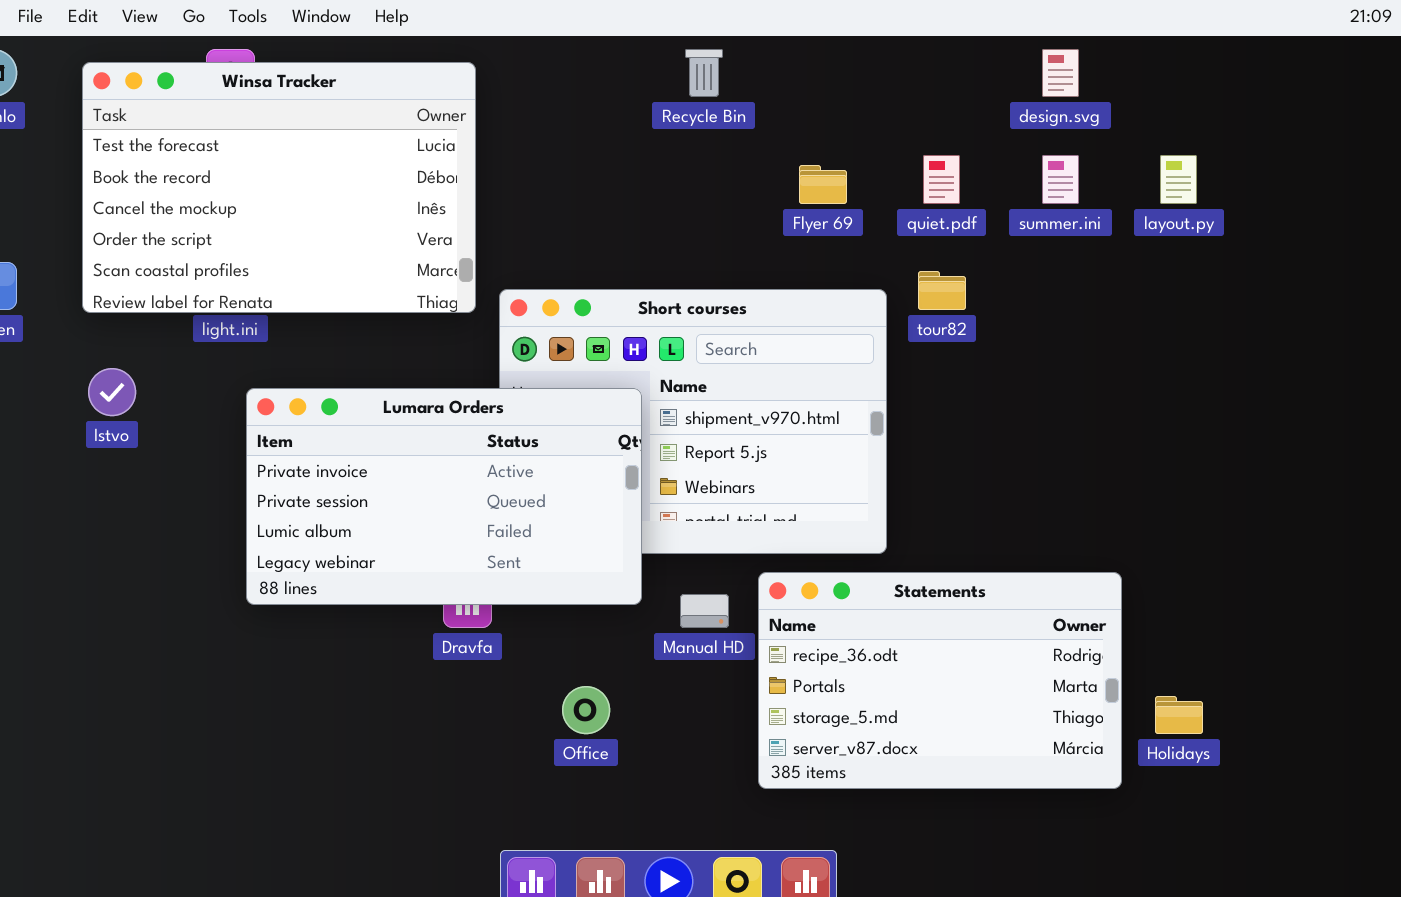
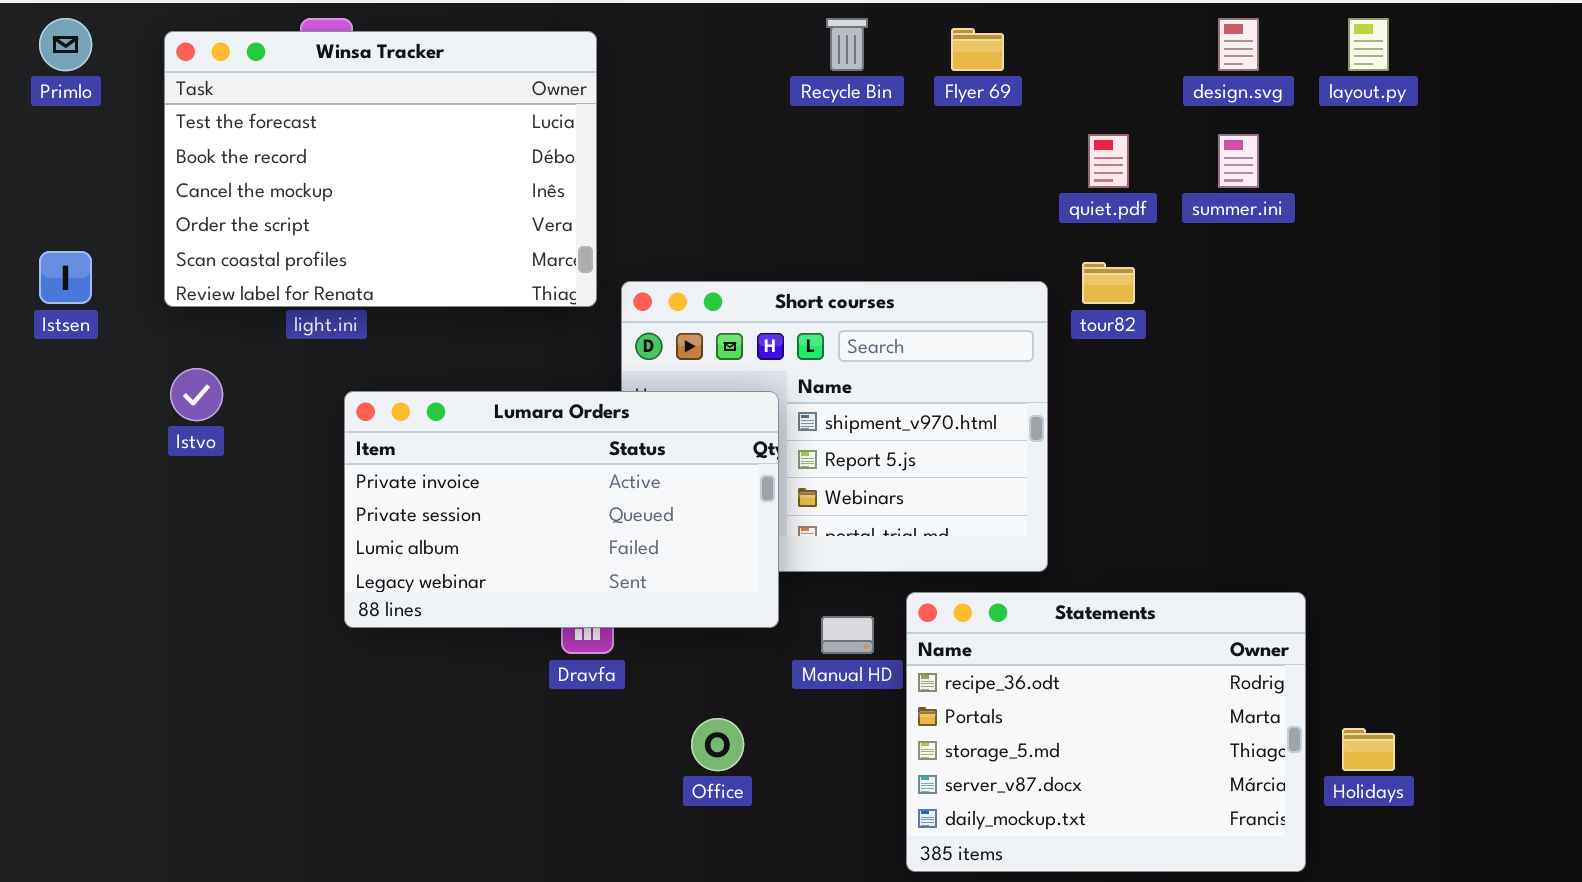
layout.py: [1160,155,1197,204] -> [1348,18,1389,71], moved
Flyer 69: [799,165,847,204] -> [951,28,1004,71], moved
Statements: [758,572,1122,789] -> [906,592,1306,872], resized

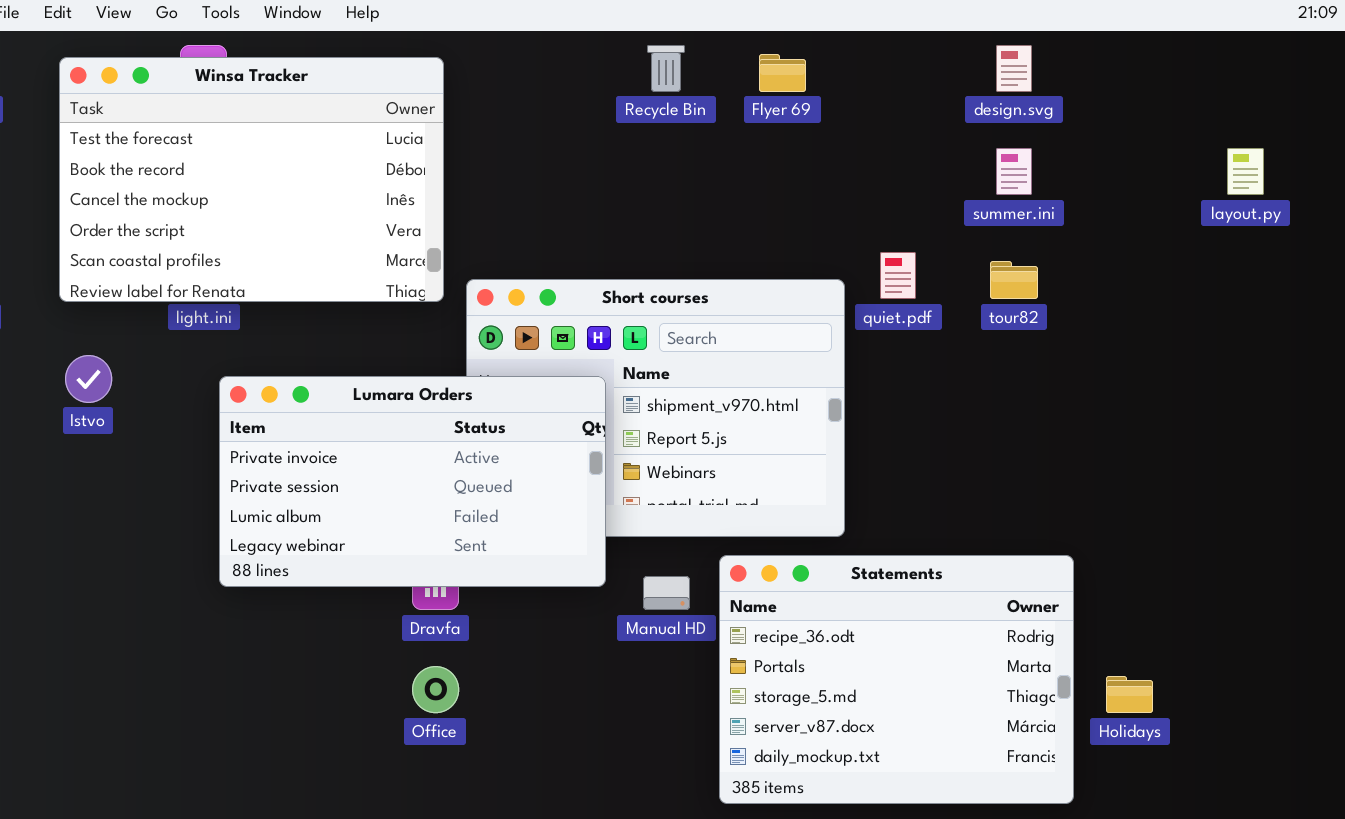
layout.py: [1348,18,1389,71] -> [1227,148,1264,195], moved
quiet.pdf: [1088,134,1129,188] -> [880,252,916,299], moved
tour82: [1082,262,1135,304] -> [990,261,1038,299], moved
Office: [691,718,744,771] -> [412,666,459,713], moved

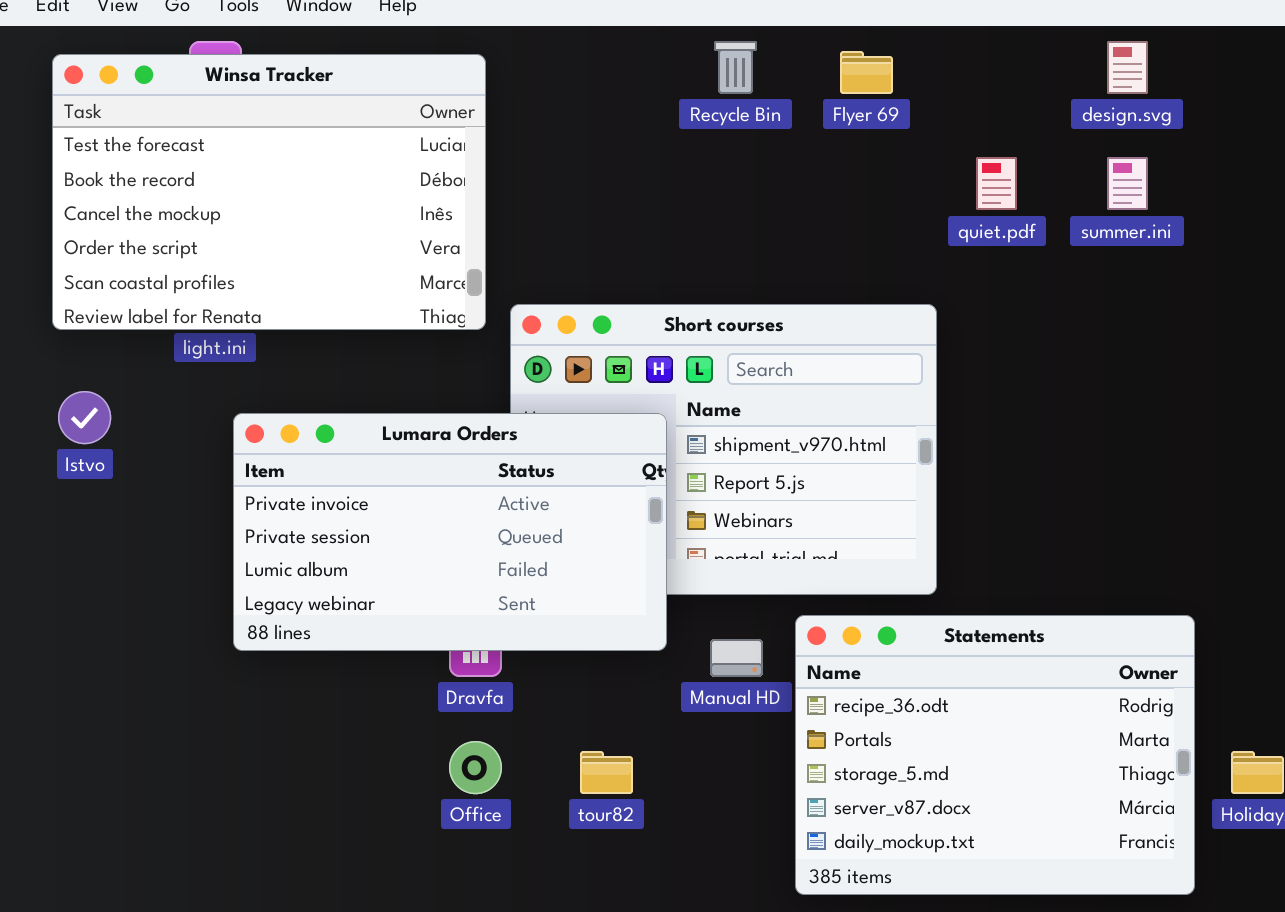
quiet.pdf: [880,252,916,299] -> [976,157,1017,210], moved
tour82: [990,261,1038,299] -> [580,751,633,794], moved

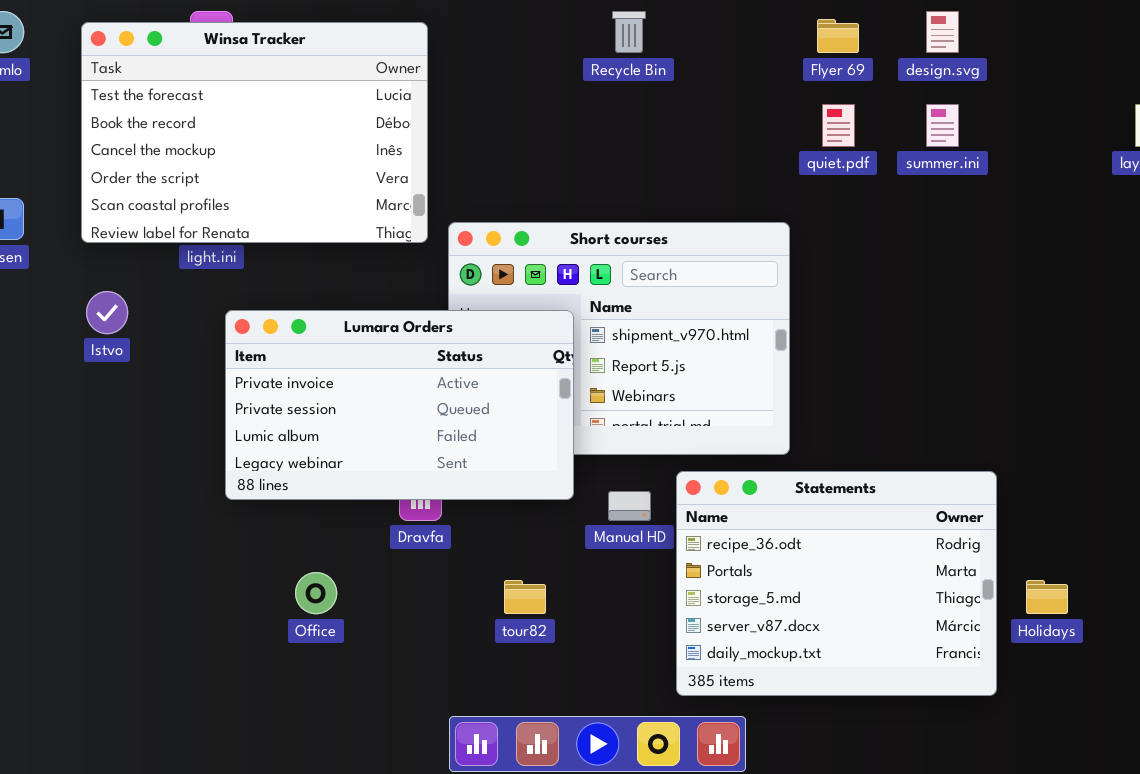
Flyer 69: [840,51,893,94] -> [817,19,859,53], moved
Office: [449,741,502,794] -> [295,572,337,614], moved

